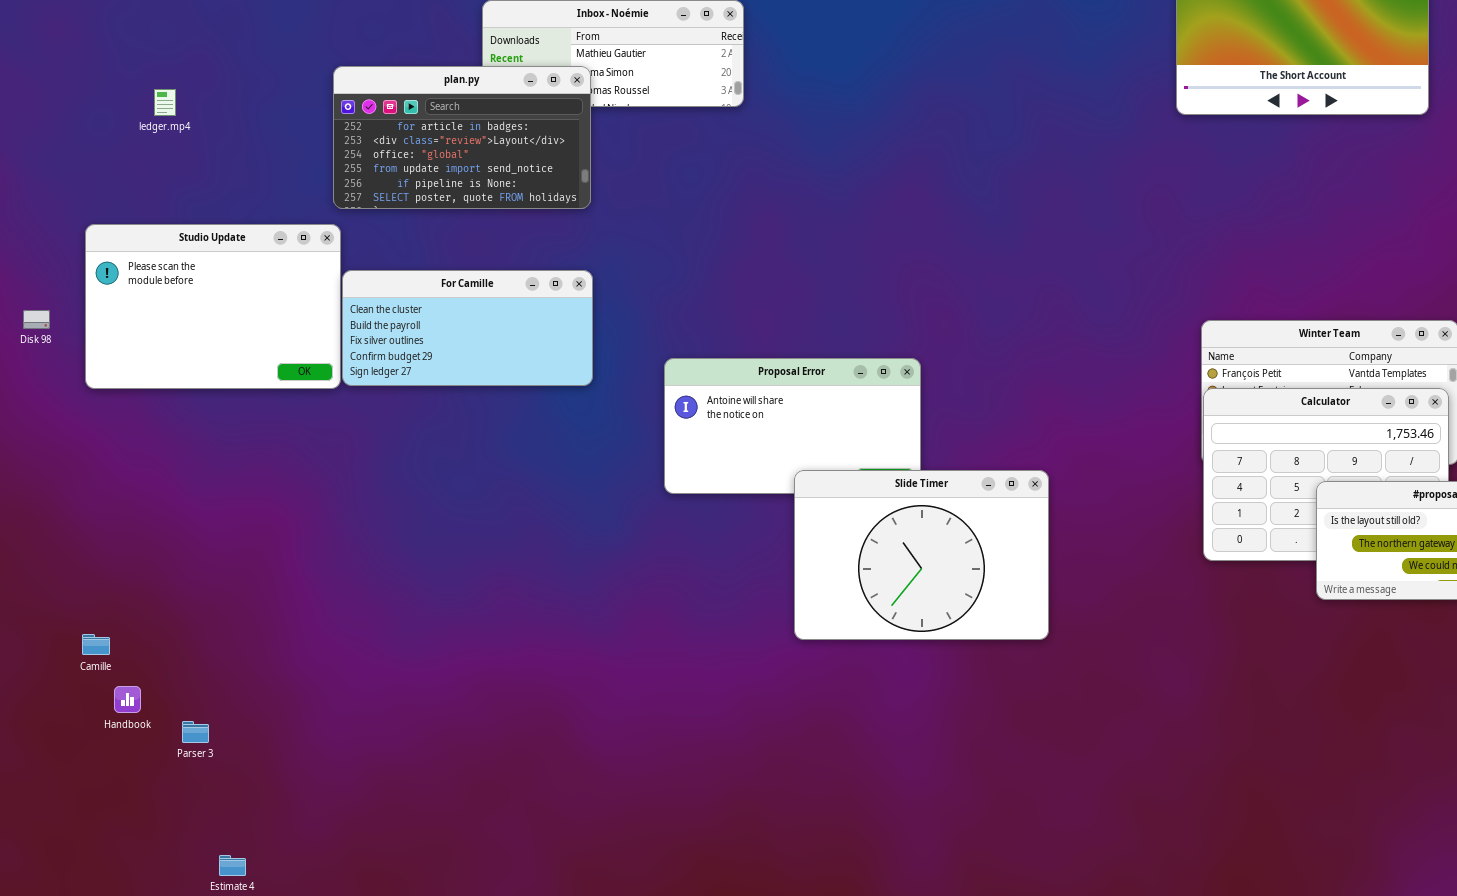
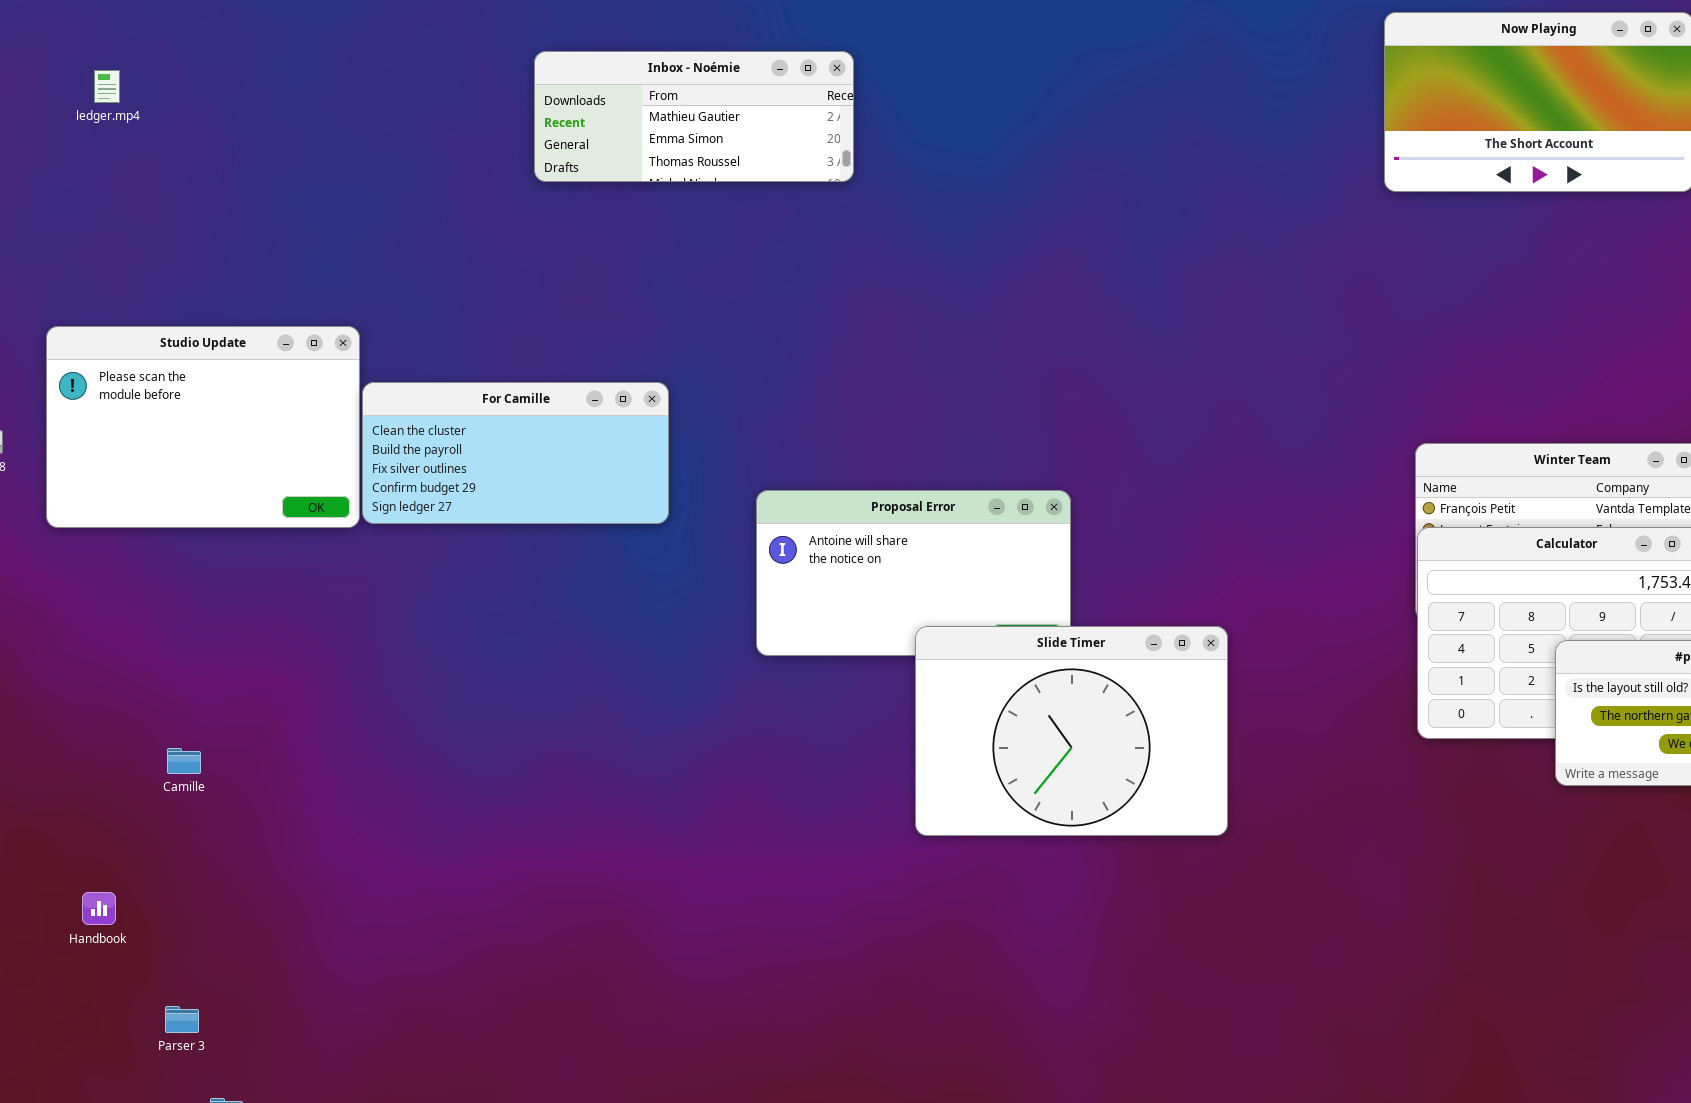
plan.py: [333,66,591,209] -> none, closed
ledger.mp4: [154,89,176,116] -> [94,70,120,103], moved
Camille: [82,634,110,655] -> [167,748,201,774], moved
Parser 3: [182,721,209,743] -> [165,1006,199,1033], moved

